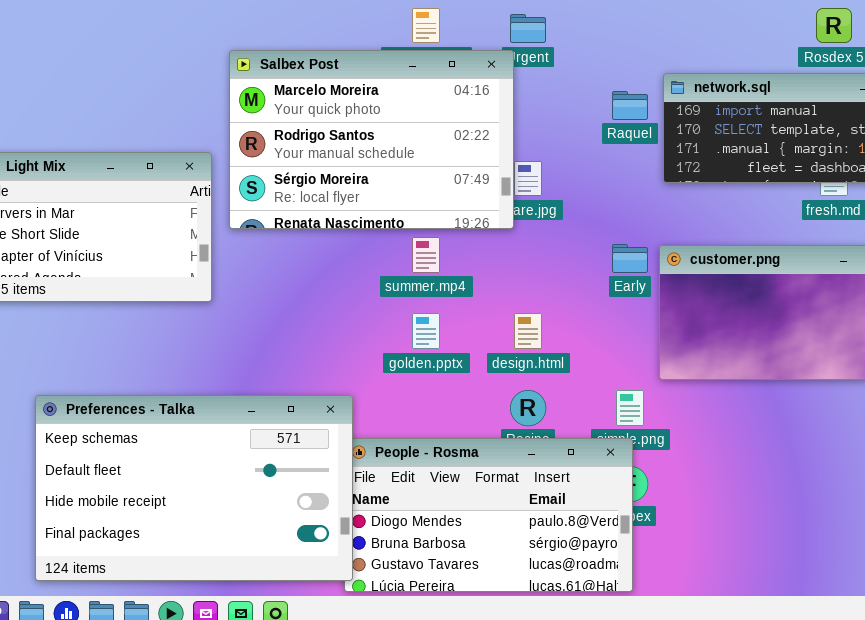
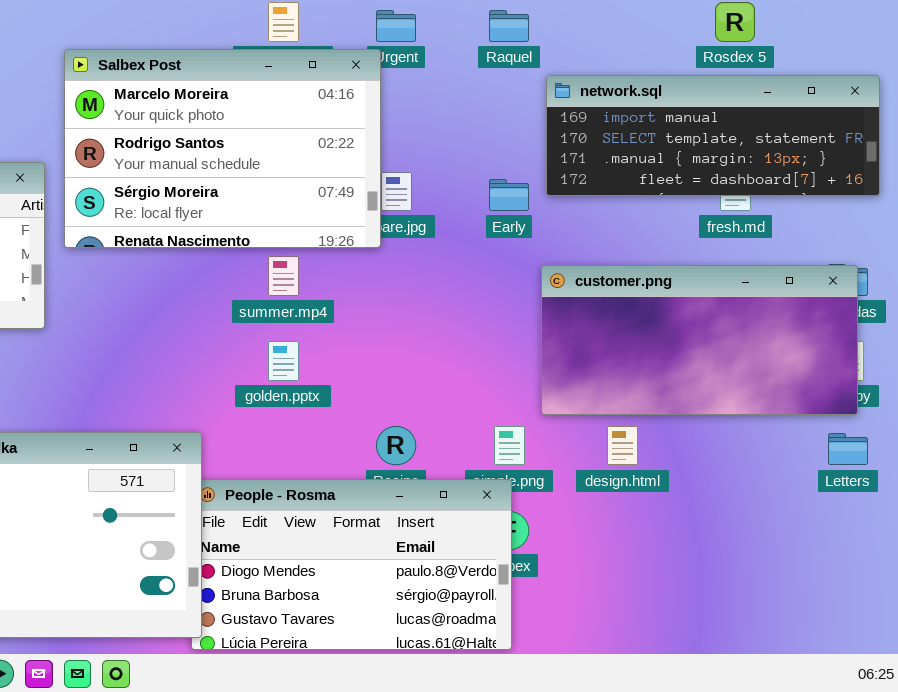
Raquel: [612,91,648,120] -> [489,10,529,42], moved
Early: [612,244,648,273] -> [489,179,529,211], moved
design.html: [514,313,542,349] -> [607,426,638,465], moved

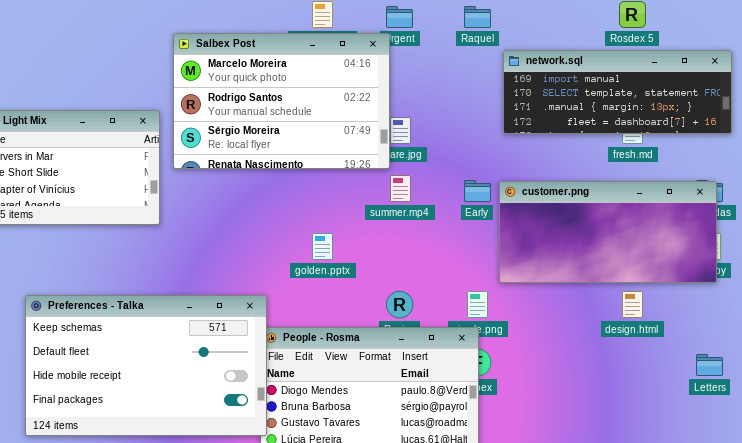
Early: [489,179,529,211] -> [464,180,491,202], moved
summer.mp4: [268,256,299,296] -> [390,175,411,202], moved
design.html: [607,426,638,465] -> [622,291,643,318], moved
Letters: [828,433,868,465] -> [696,354,723,376], moved

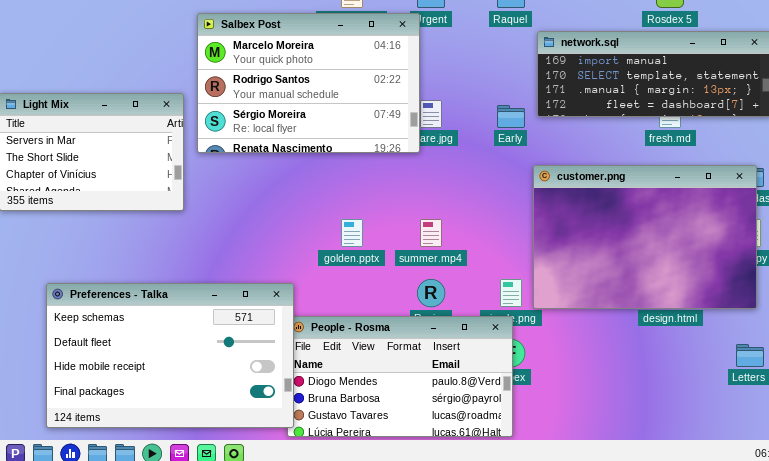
summer.mp4: [390,175,411,202] -> [420,219,442,247], moved
Early: [464,180,491,202] -> [497,105,525,128], moved
customer.png: [499,181,717,283] -> [533,165,757,309], resized

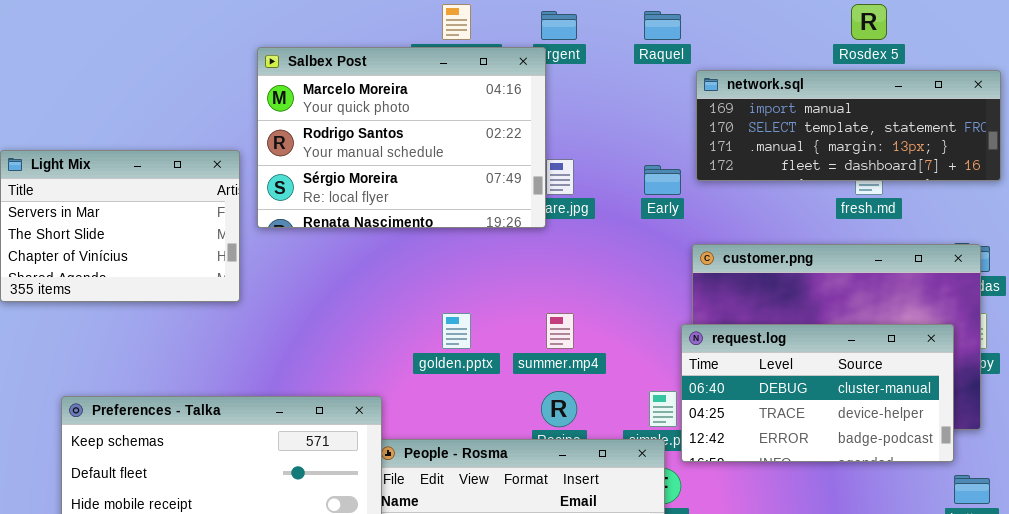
request.log: none -> [681,324,954,462], opened

